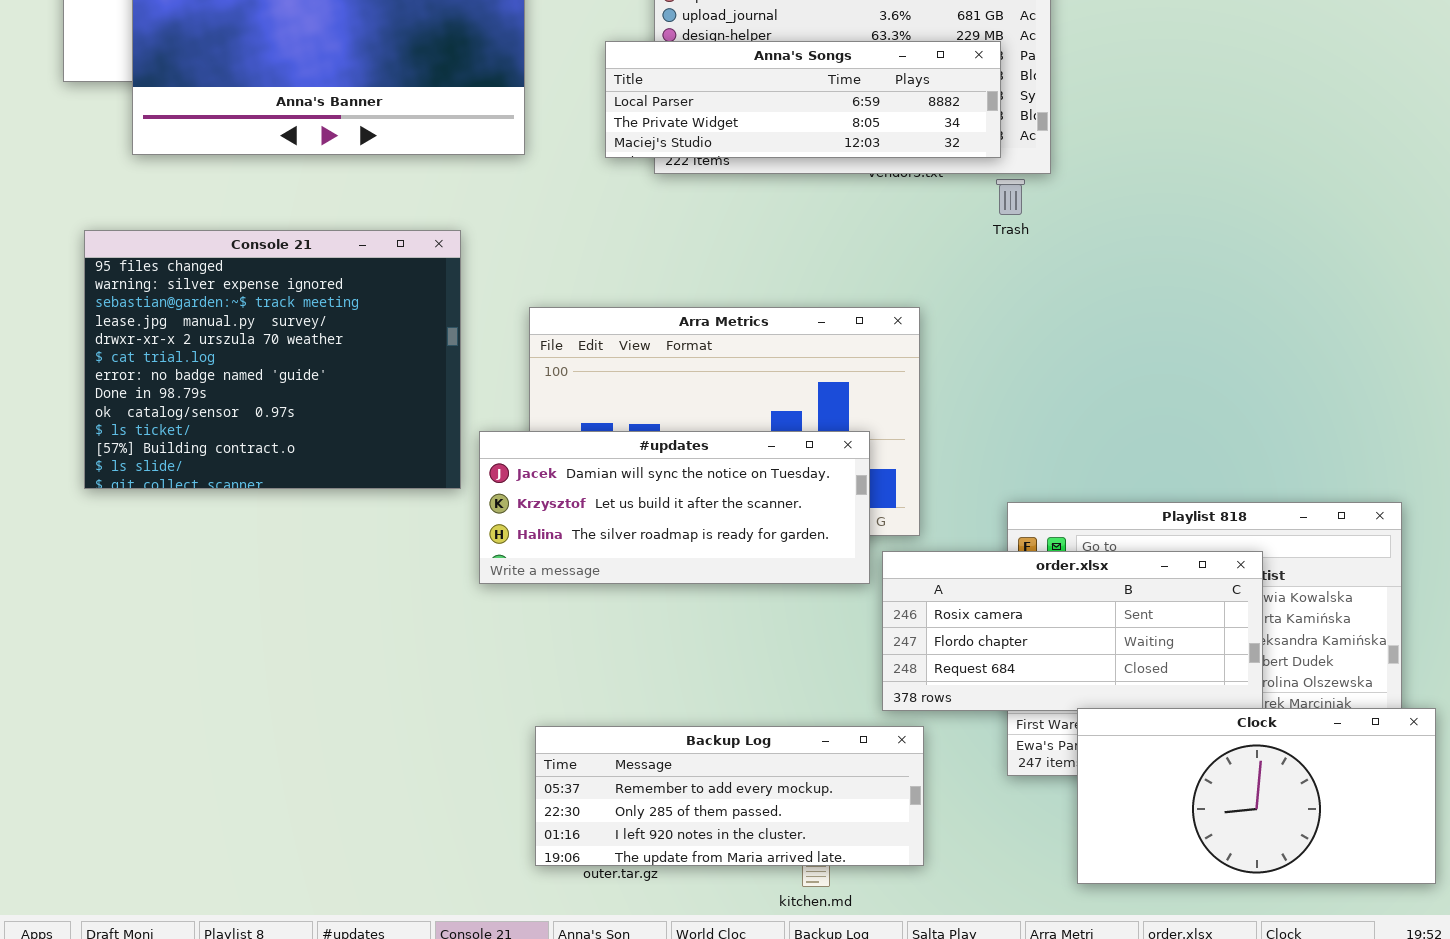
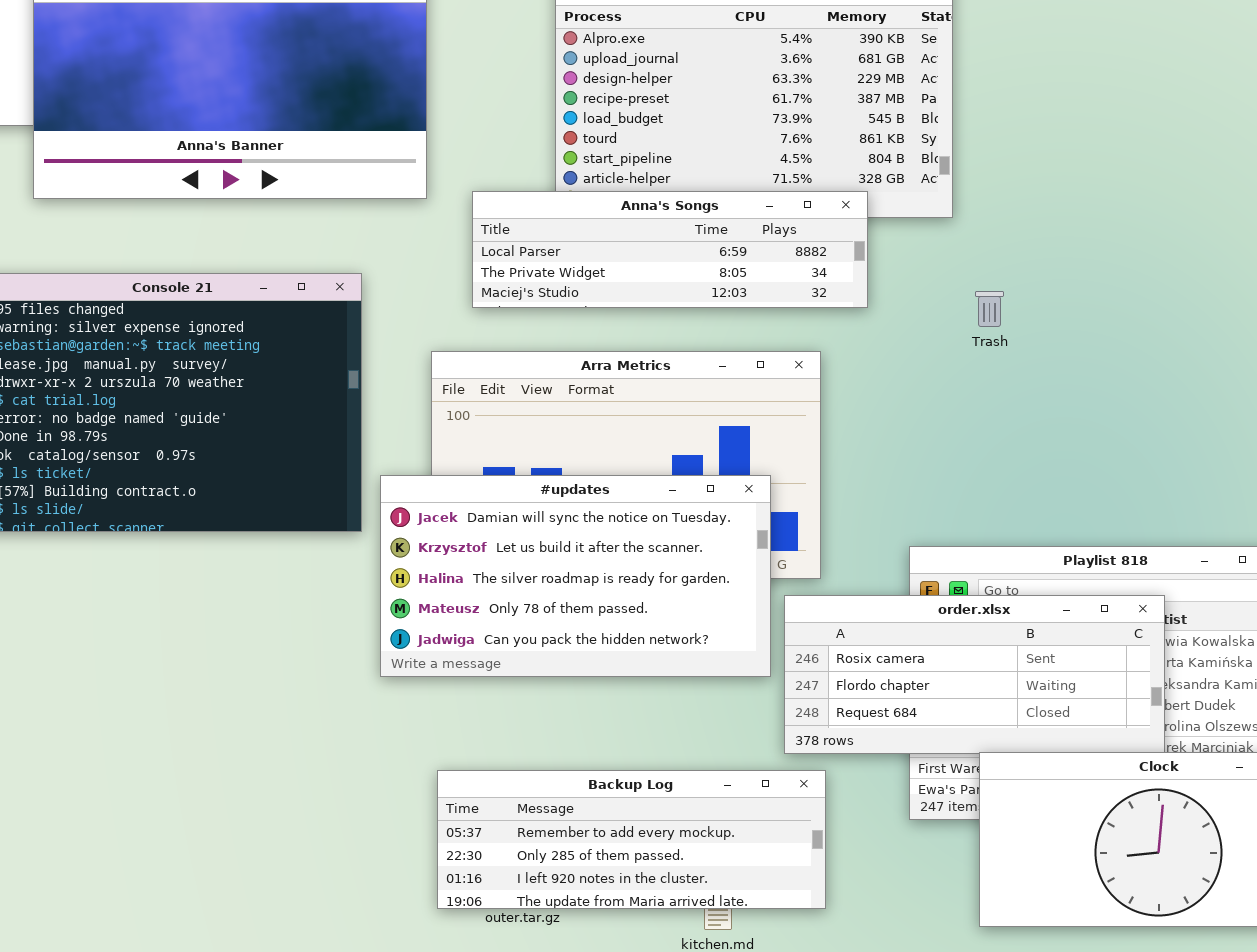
Anna's Songs: [605,41,1001,158] -> [472,191,868,308], moved
Trash: [996,179,1025,215] -> [975,291,1004,327], moved
#updates: [479,431,870,584] -> [380,475,771,677], resized

